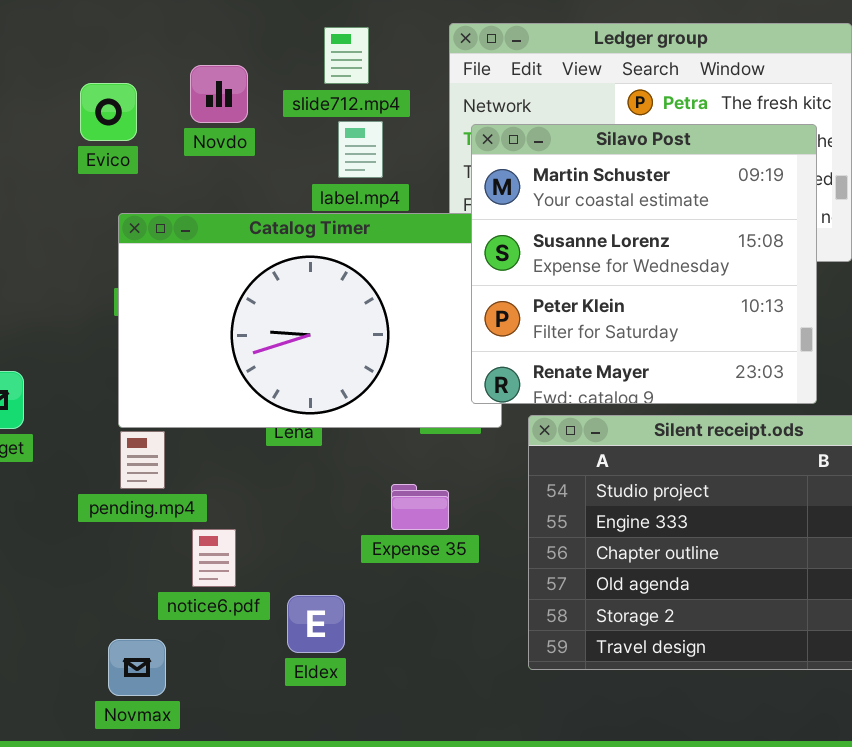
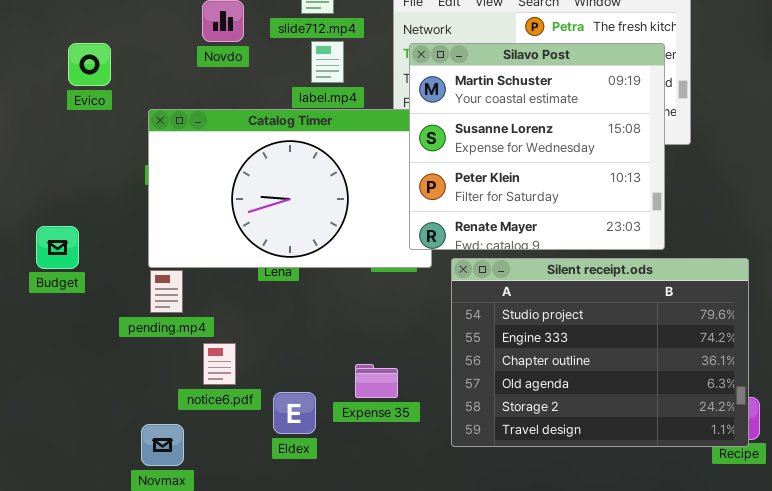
Evico: [80,83,137,141] -> [68,43,111,86], moved
Expense 35: [391,484,449,530] -> [355,364,398,398], moved

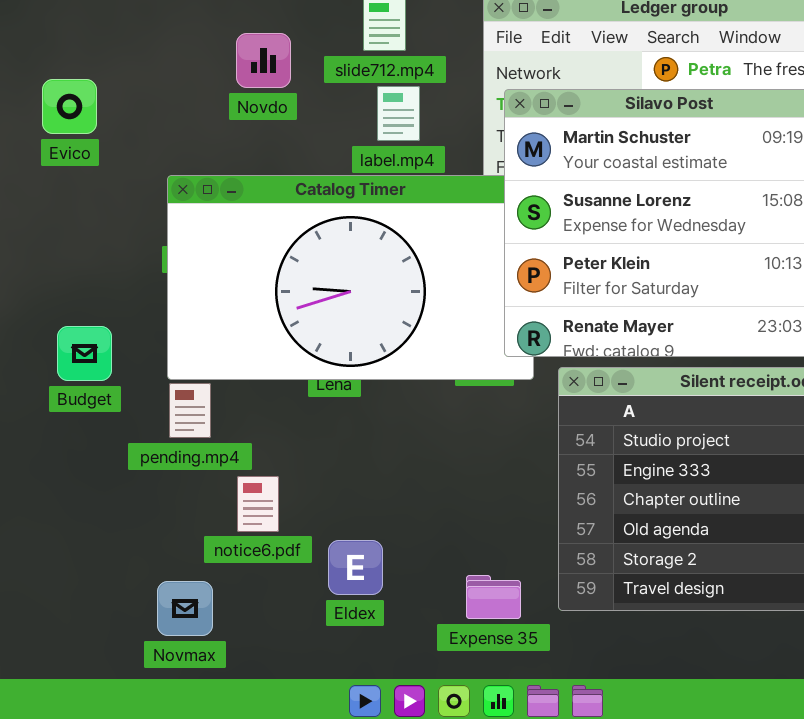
Evico: [68,43,111,86] -> [42,79,97,134], moved
Budget: [36,226,79,269] -> [57,326,112,381], moved
Expense 35: [355,364,398,398] -> [466,575,521,619], moved

